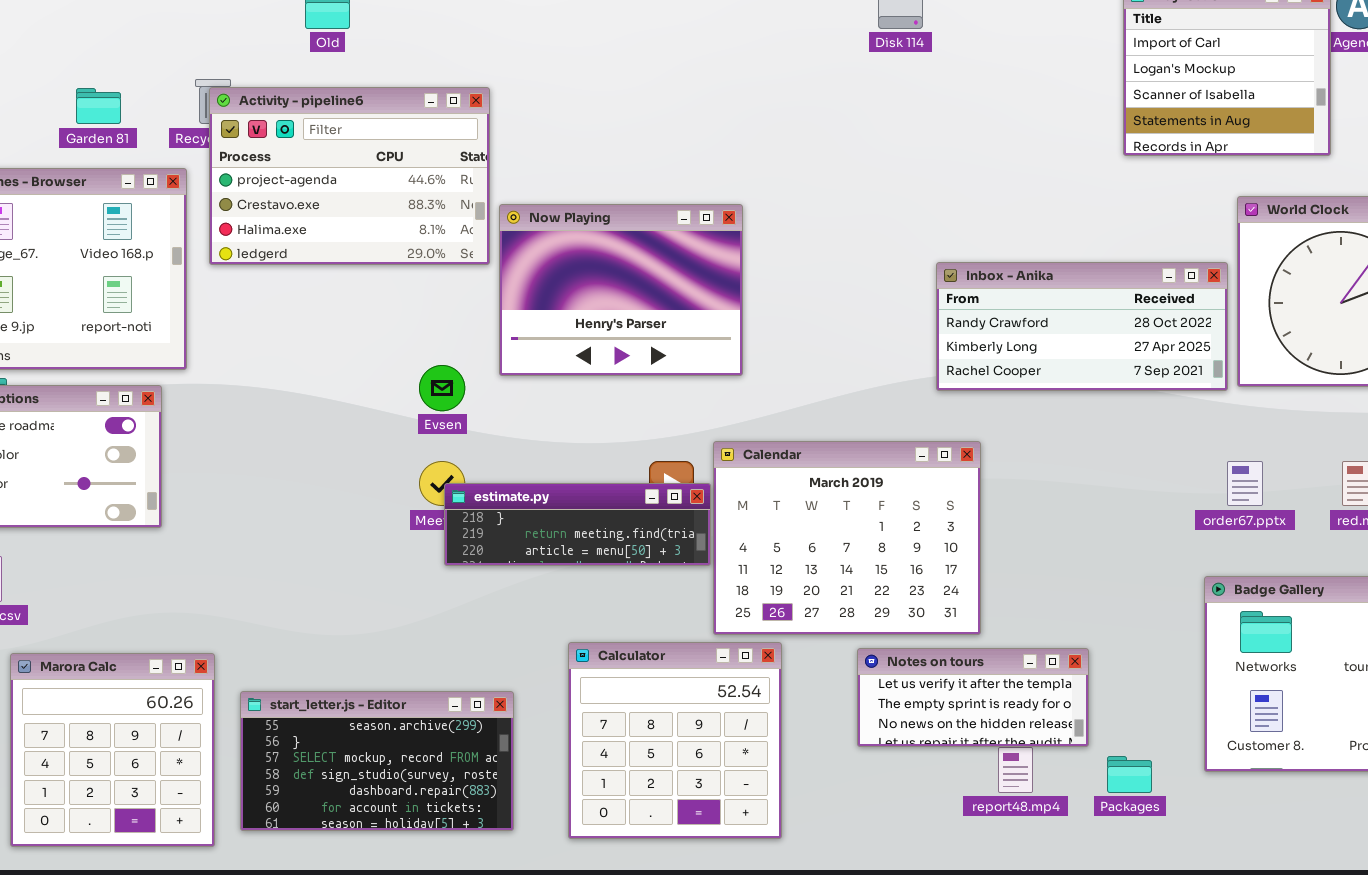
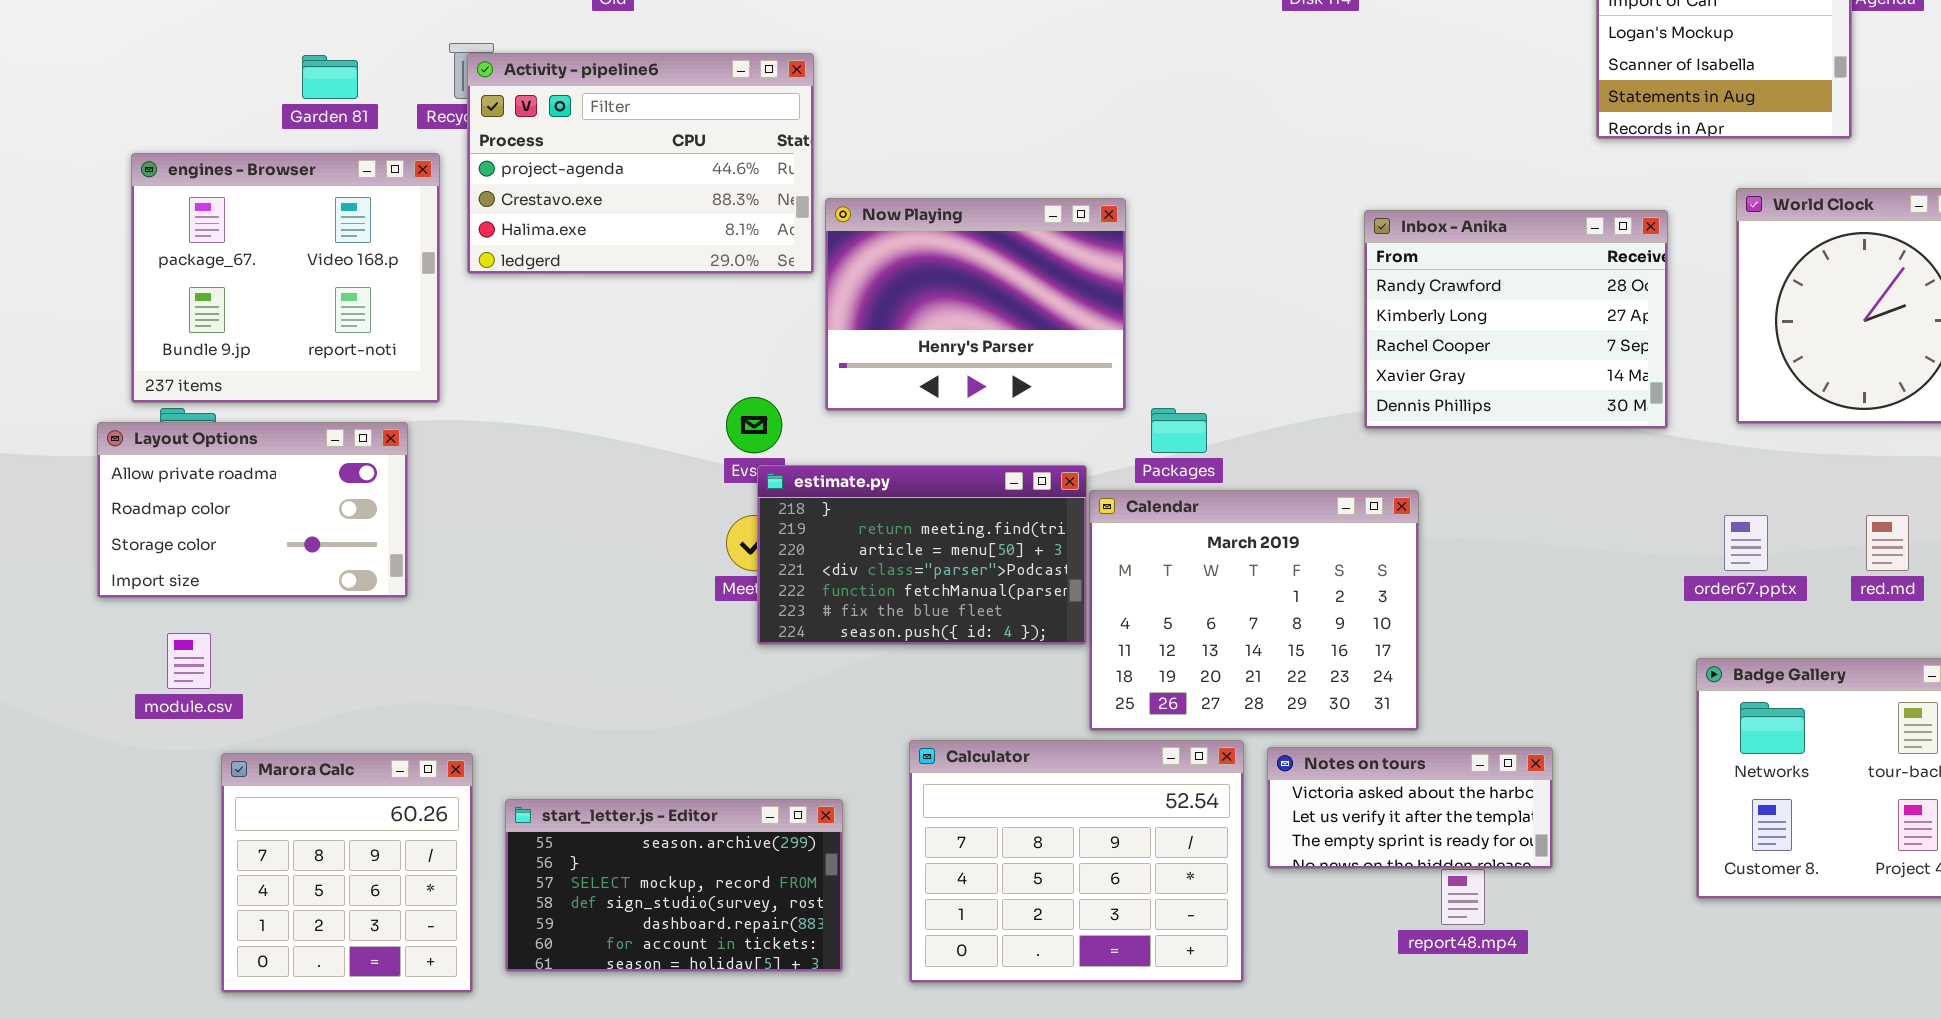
Inbox - Anika: [936,262,1228,391] -> [1364,210,1668,429], resized
estimate.py: [444,483,711,566] -> [757,465,1087,645], resized
Calculator: [568,642,782,839] -> [909,740,1244,983], resized
Notes on tours: [857,648,1089,747] -> [1267,747,1553,869], scrolled up 1 row
Packages: [1107,756,1152,793] -> [1151,408,1207,453], moved

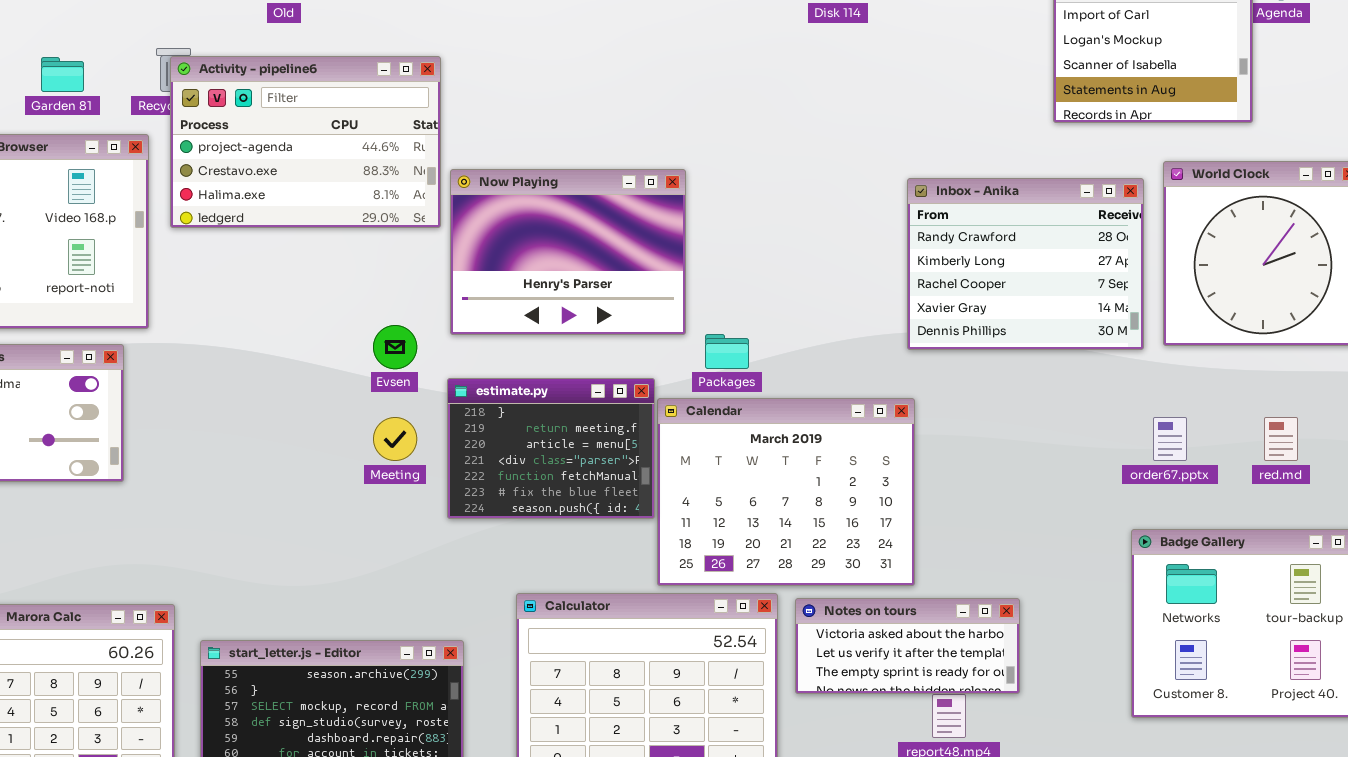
Inbox - Anika: [1364,210,1668,429] -> [907,178,1144,350], moved
estimate.py: [757,465,1087,645] -> [447,378,655,519], resized

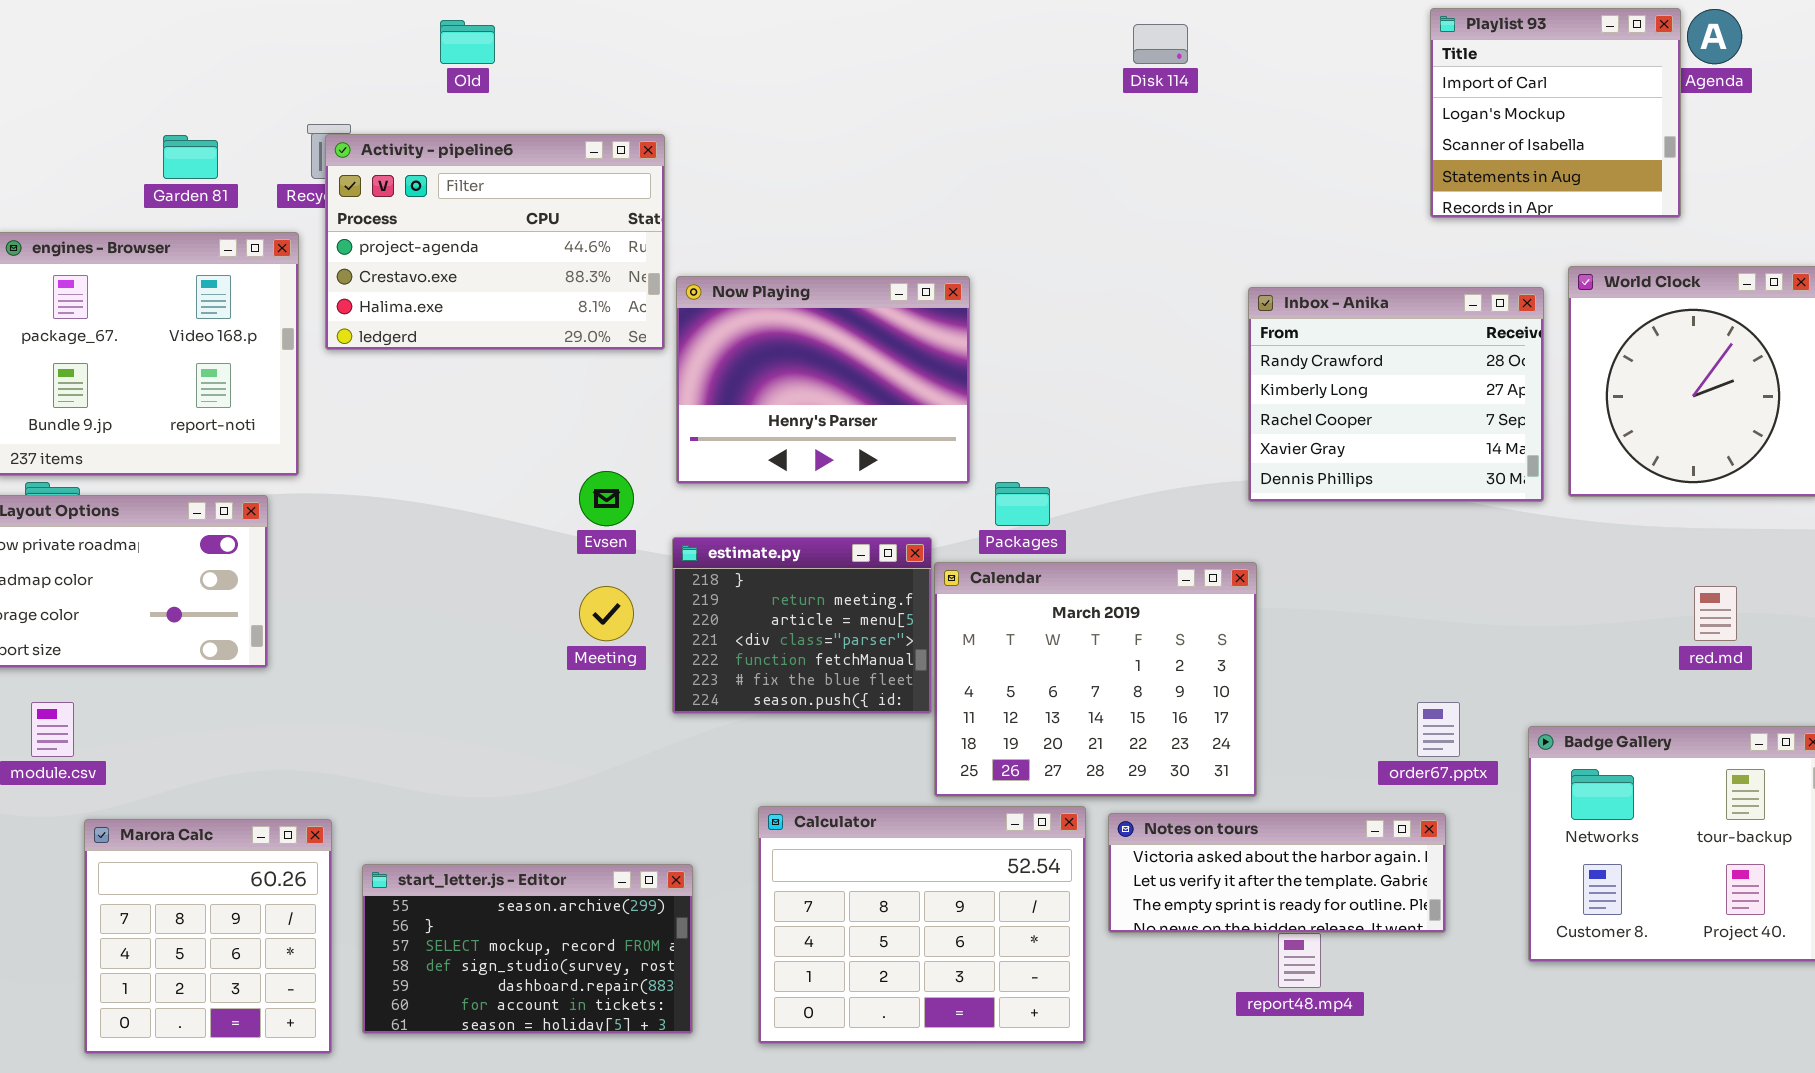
order67.pptx: [1153,417,1187,461] -> [1417,702,1460,757], moved
Notes on tours: [795,598,1020,694] -> [1108,813,1446,933], resized

